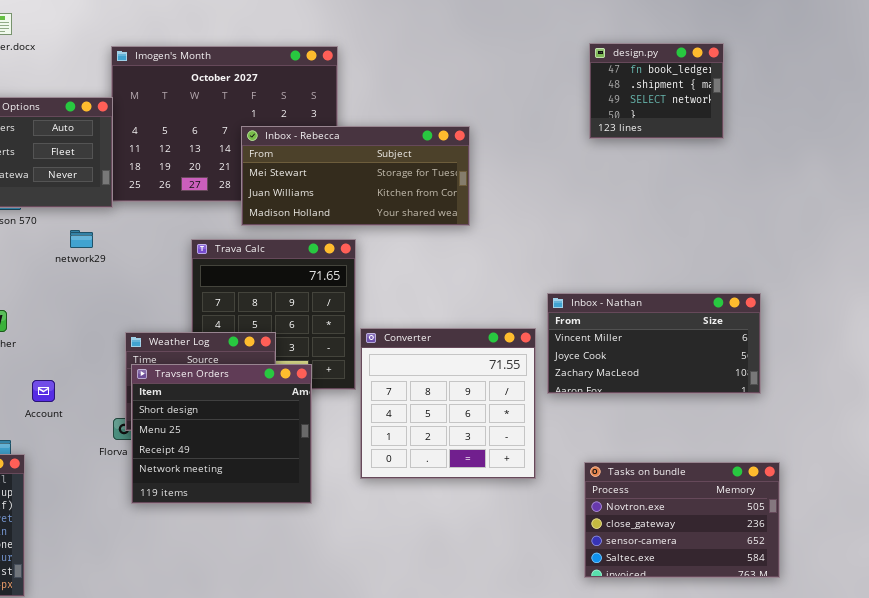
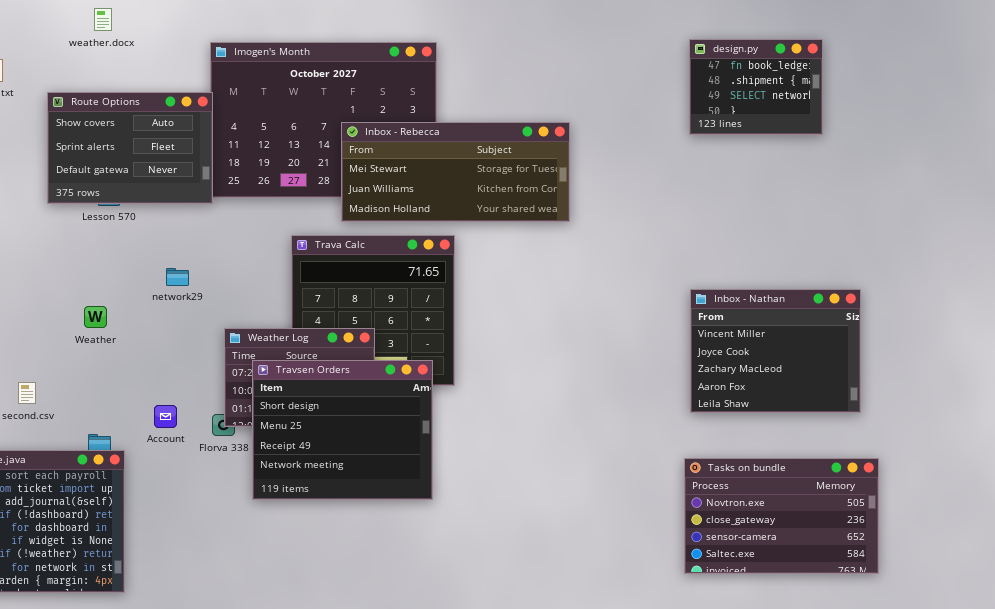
network29: [70,230,93,248] -> [166,268,189,286], moved
Inbox - Nathan: [547,293,761,394] -> [690,289,861,413], resized
Converter: [360,328,536,479] -> none, closed
Travsen Orders: [131,364,312,504] -> [252,360,433,500], moved
Account: [32,380,55,402] -> [154,405,177,428], moved

